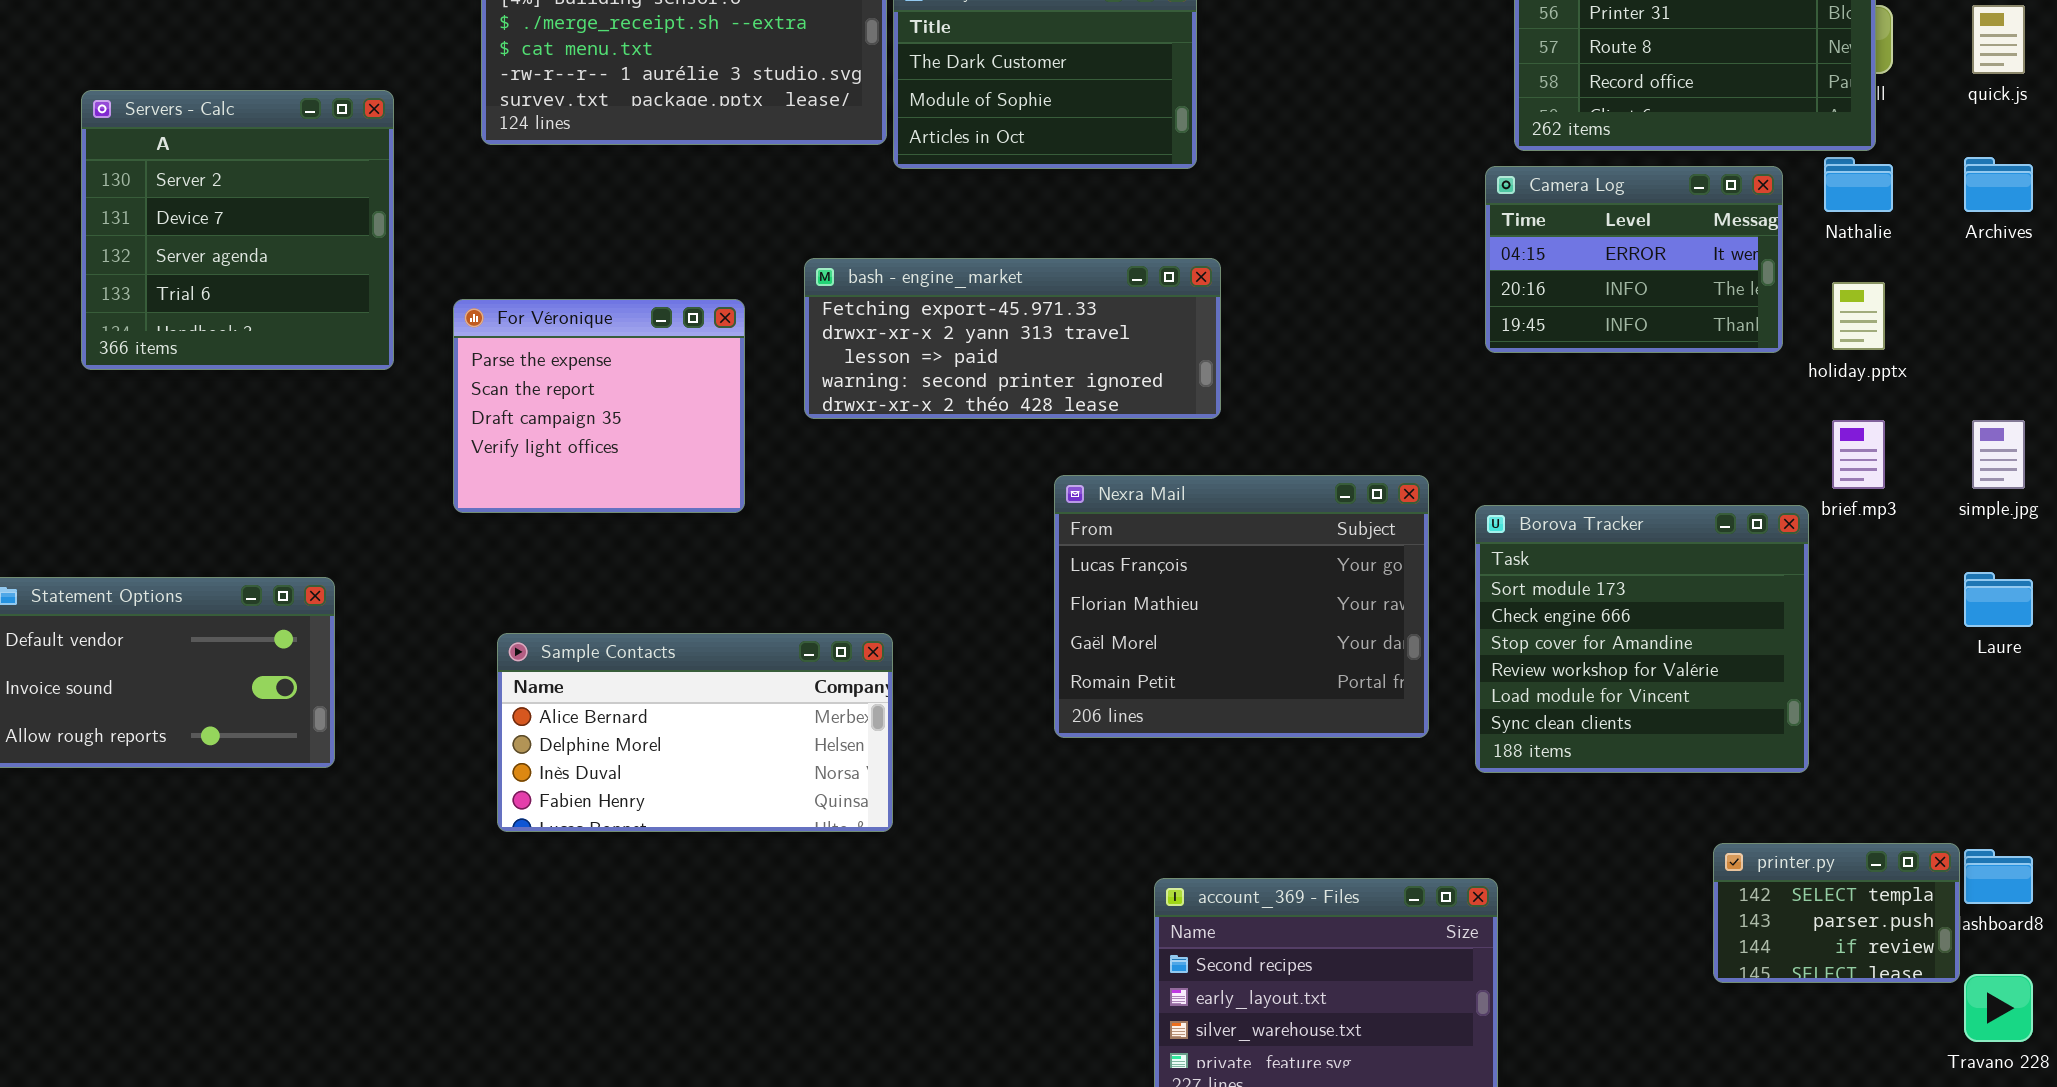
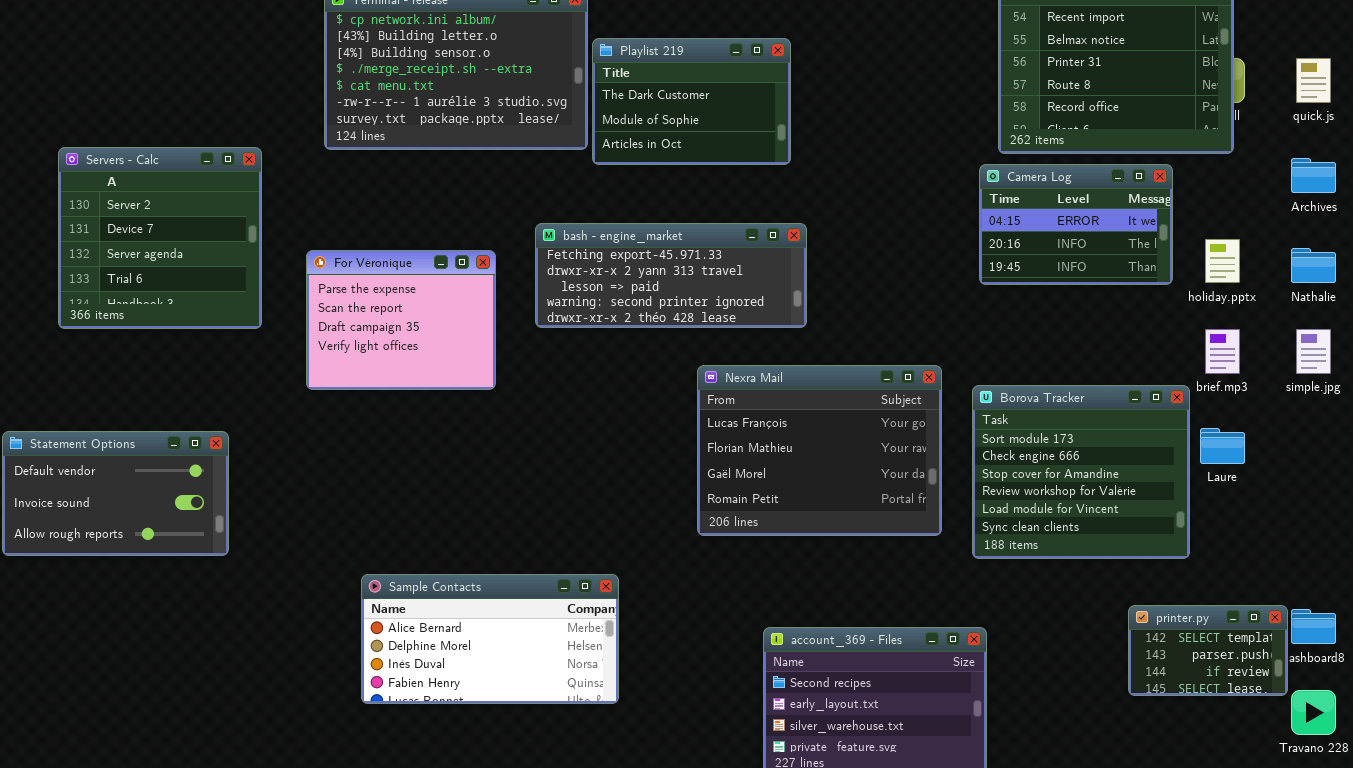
Servers - Calc: [81,90,394,370] -> [58,147,262,329], moved
Nathalie: [1824,157,1893,212] -> [1291,248,1336,283], moved
Laure: [1964,572,2033,627] -> [1200,428,1245,464], moved
Sample Contacts: [497,633,893,832] -> [361,574,619,704], moved

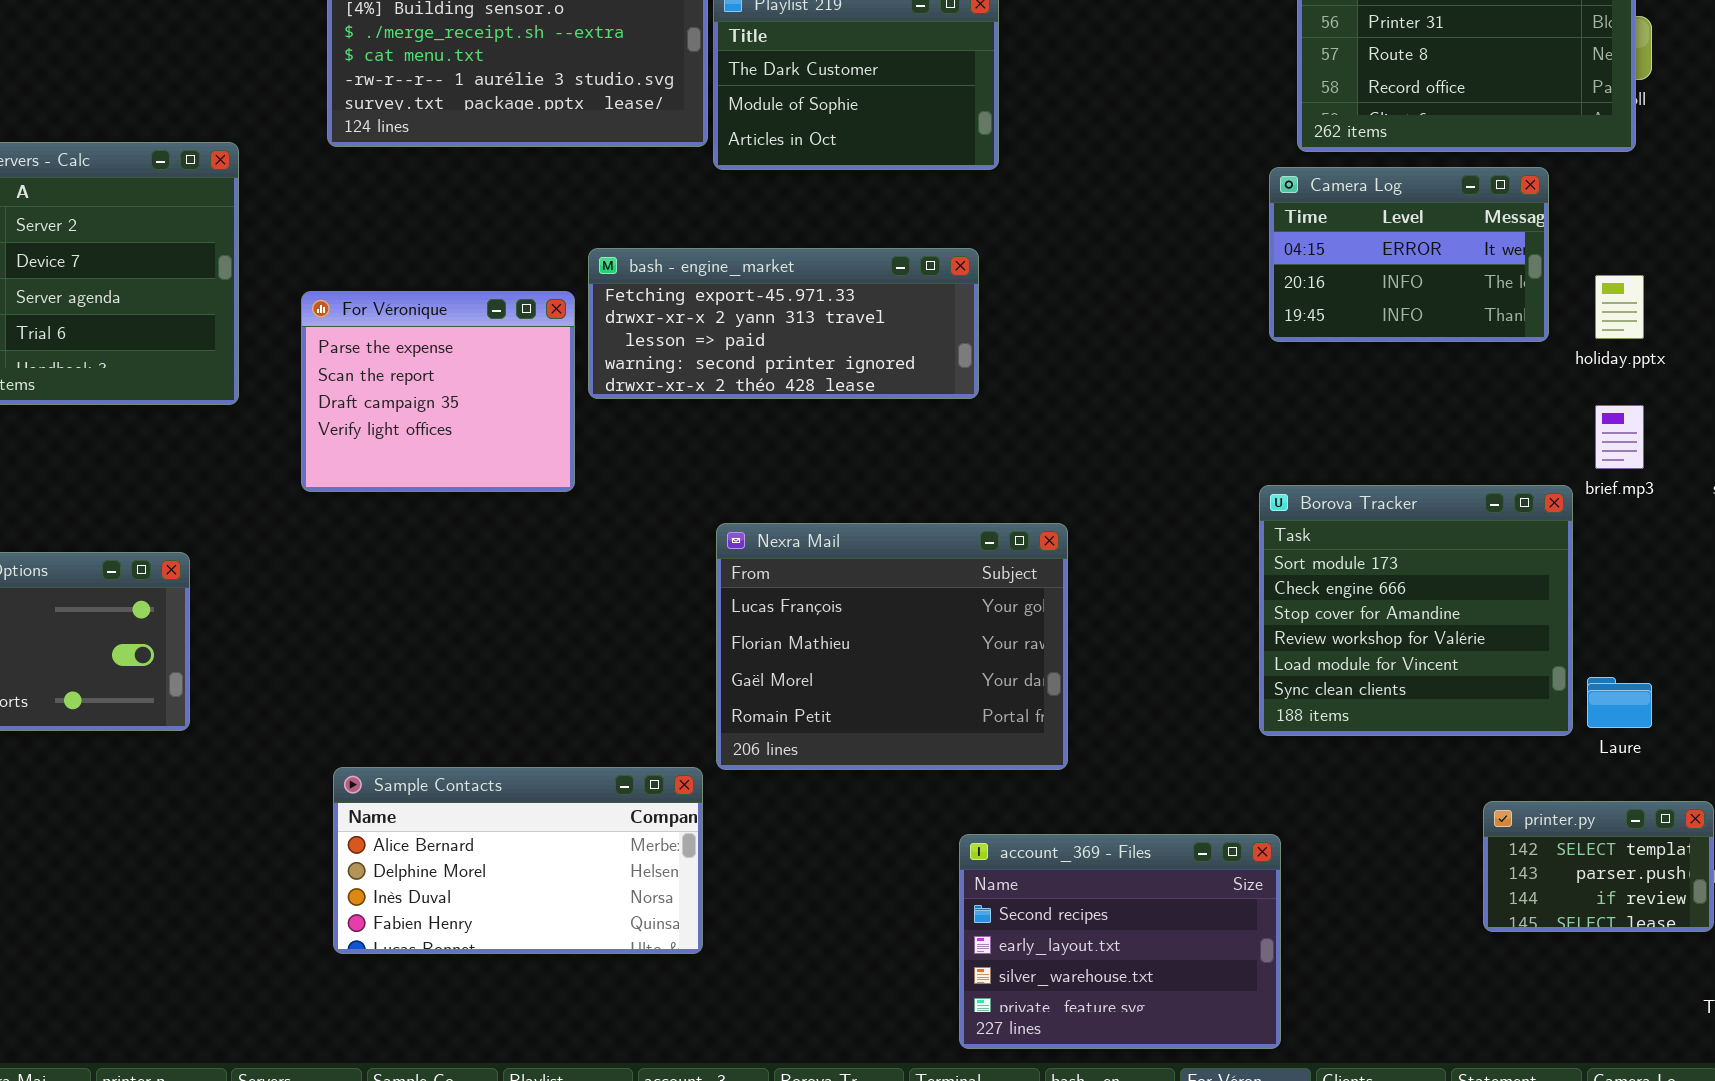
bash - engine_market: [535,223,807,328] -> [588,248,979,399], moved
Nexra Mail: [697,365,942,536] -> [716,523,1068,770], moved
Laure: [1200,428,1245,464] -> [1587,677,1652,728], moved
Sample Contacts: [361,574,619,704] -> [333,767,703,954], moved

